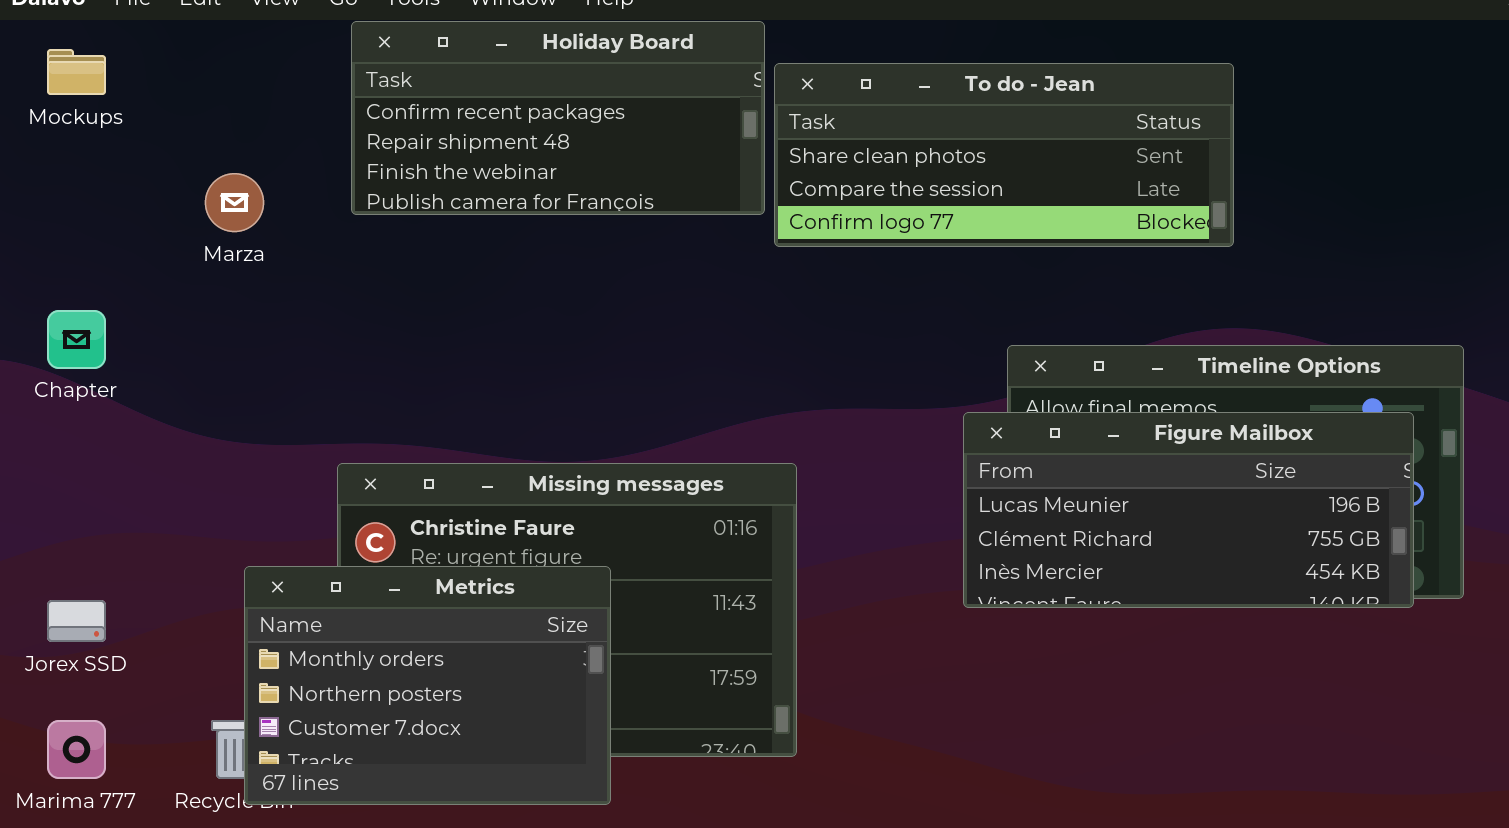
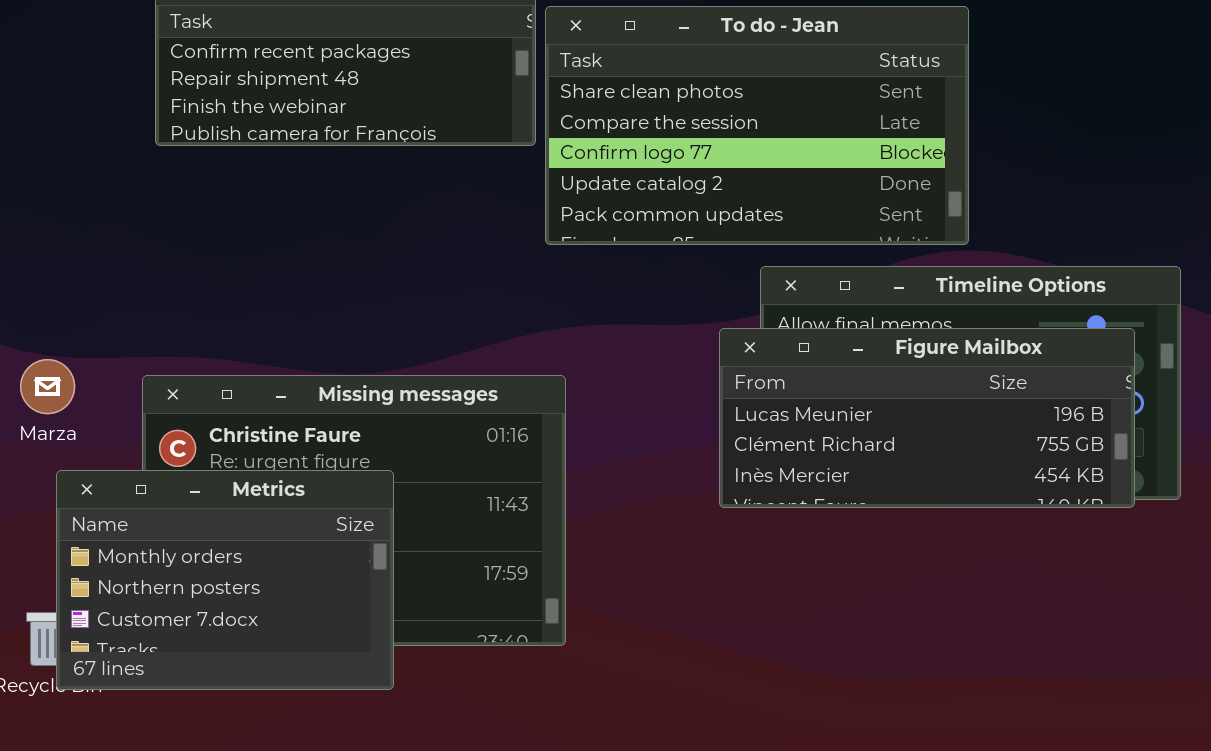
To do - Jean: [774,63,1234,247] -> [545,6,969,245], resized
Marza: [205,173,264,232] -> [20,359,75,414], moved

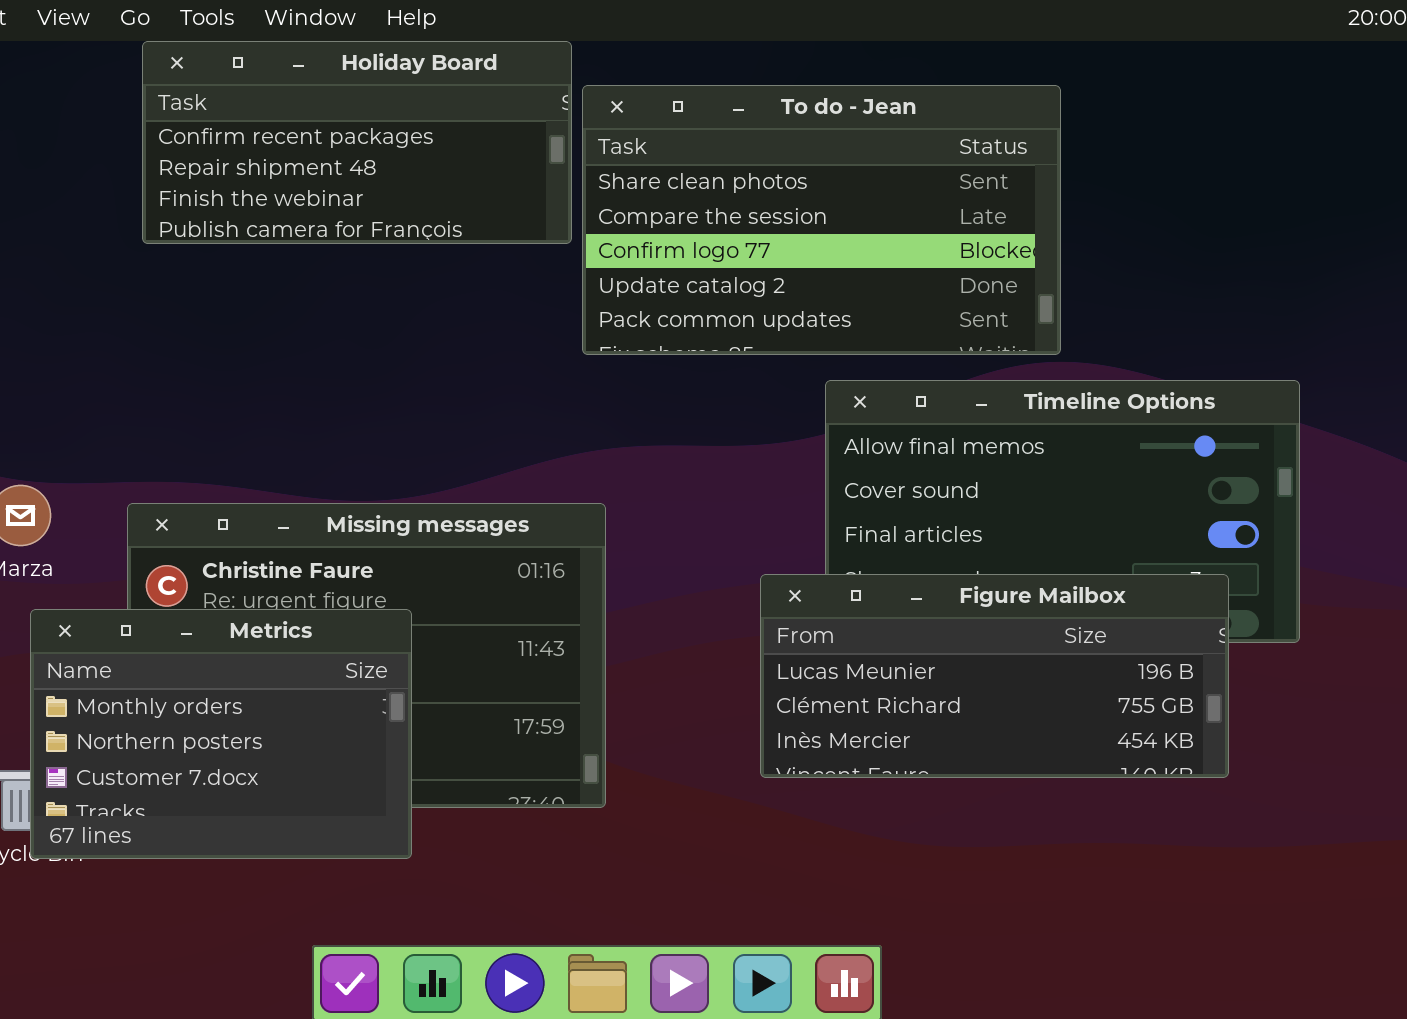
Figure Mailbox: [719,328,1135,508] -> [760,574,1229,778], moved

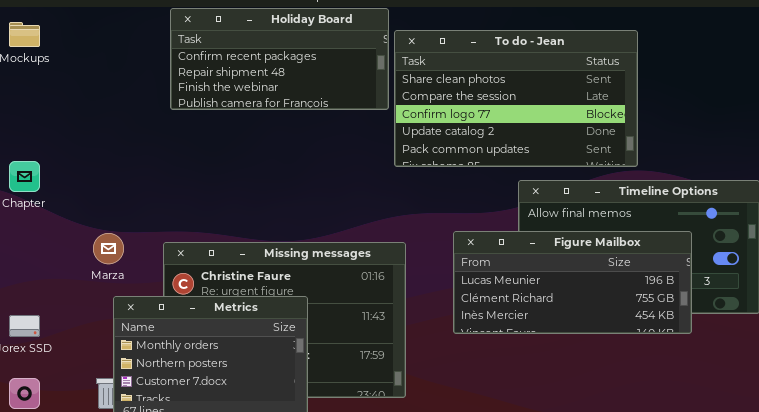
Figure Mailbox: [760,574,1229,778] -> [453,231,692,334], moved

